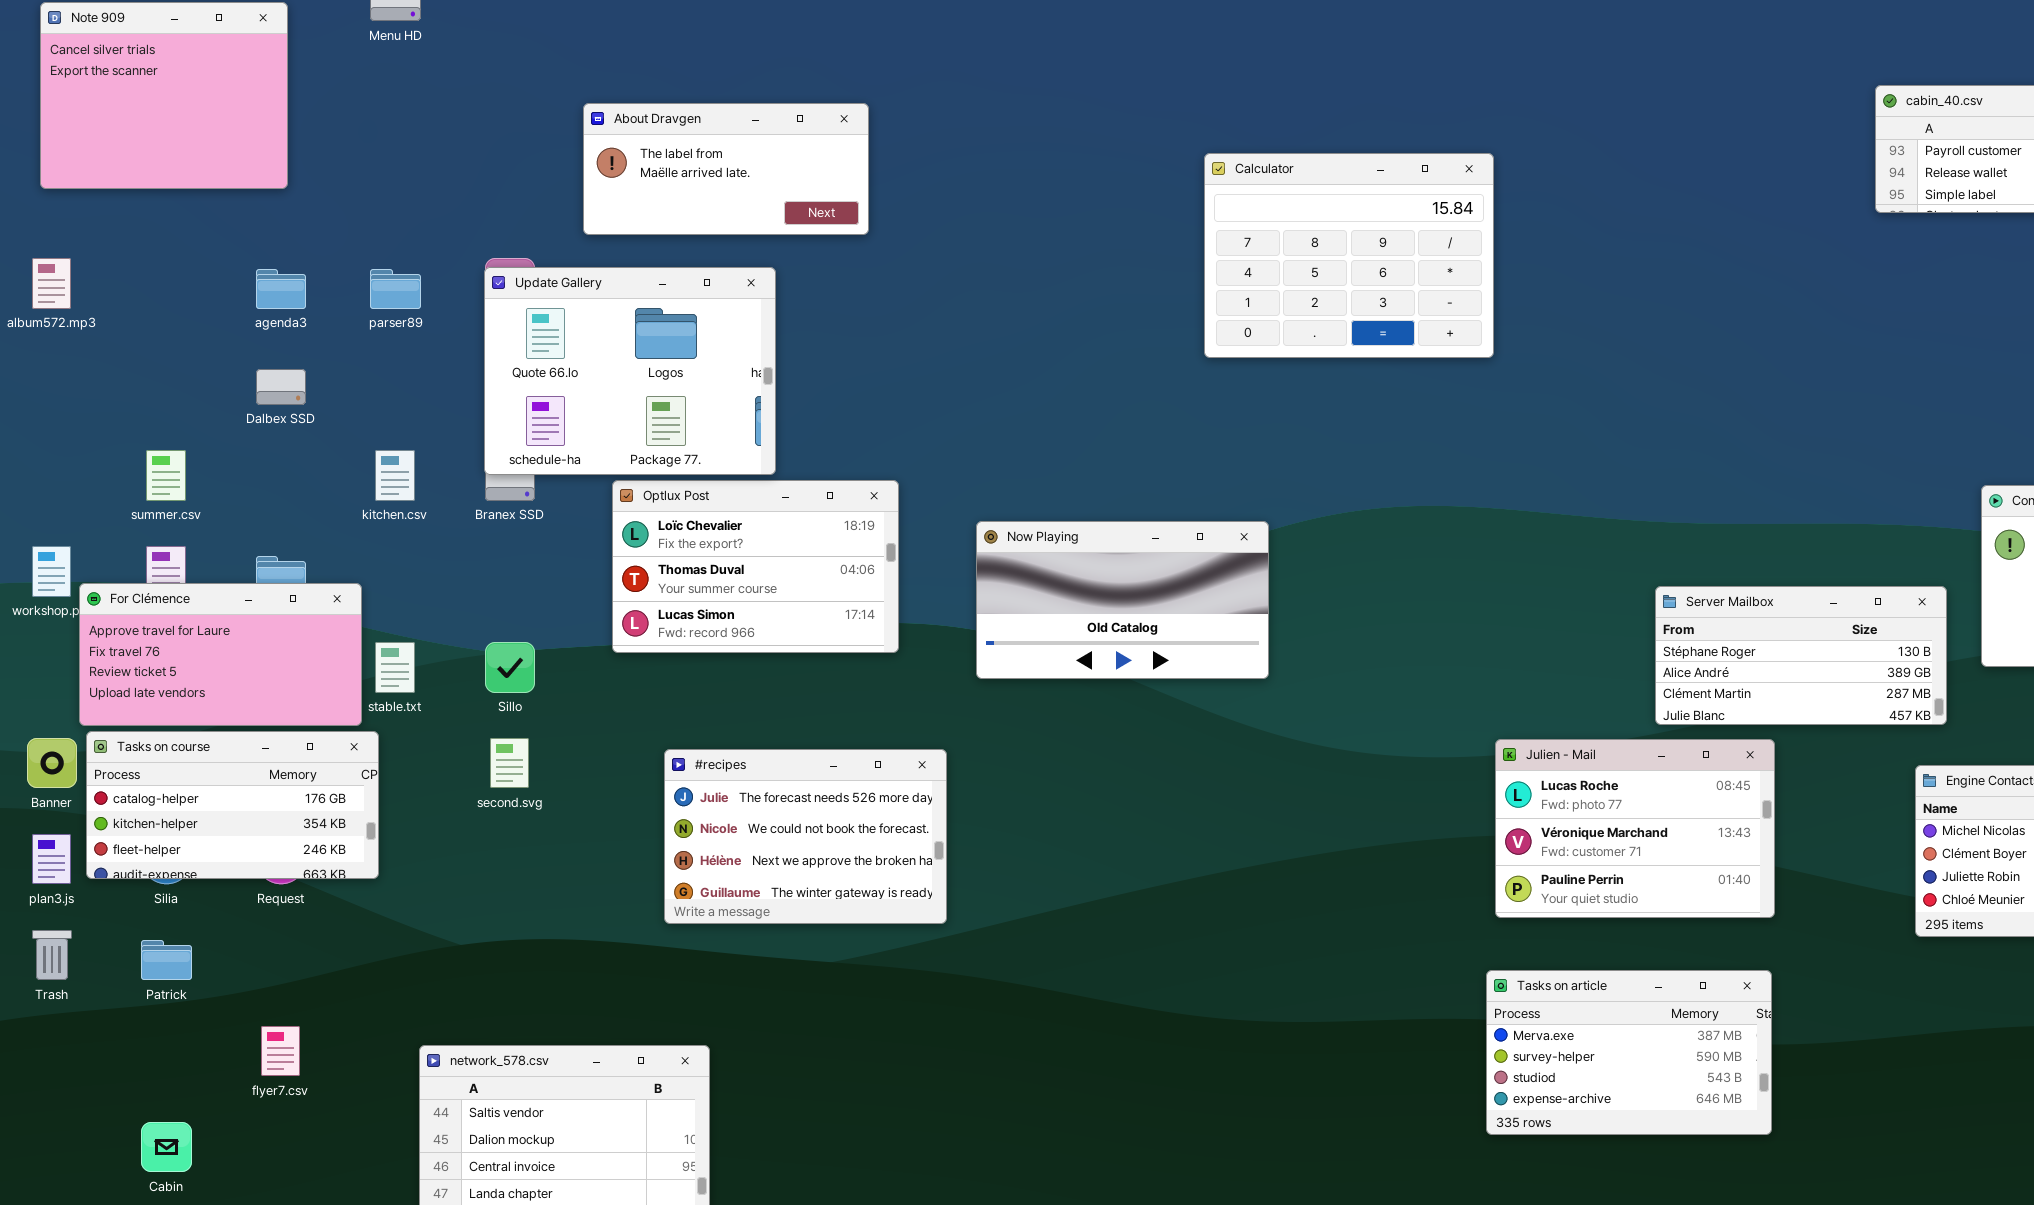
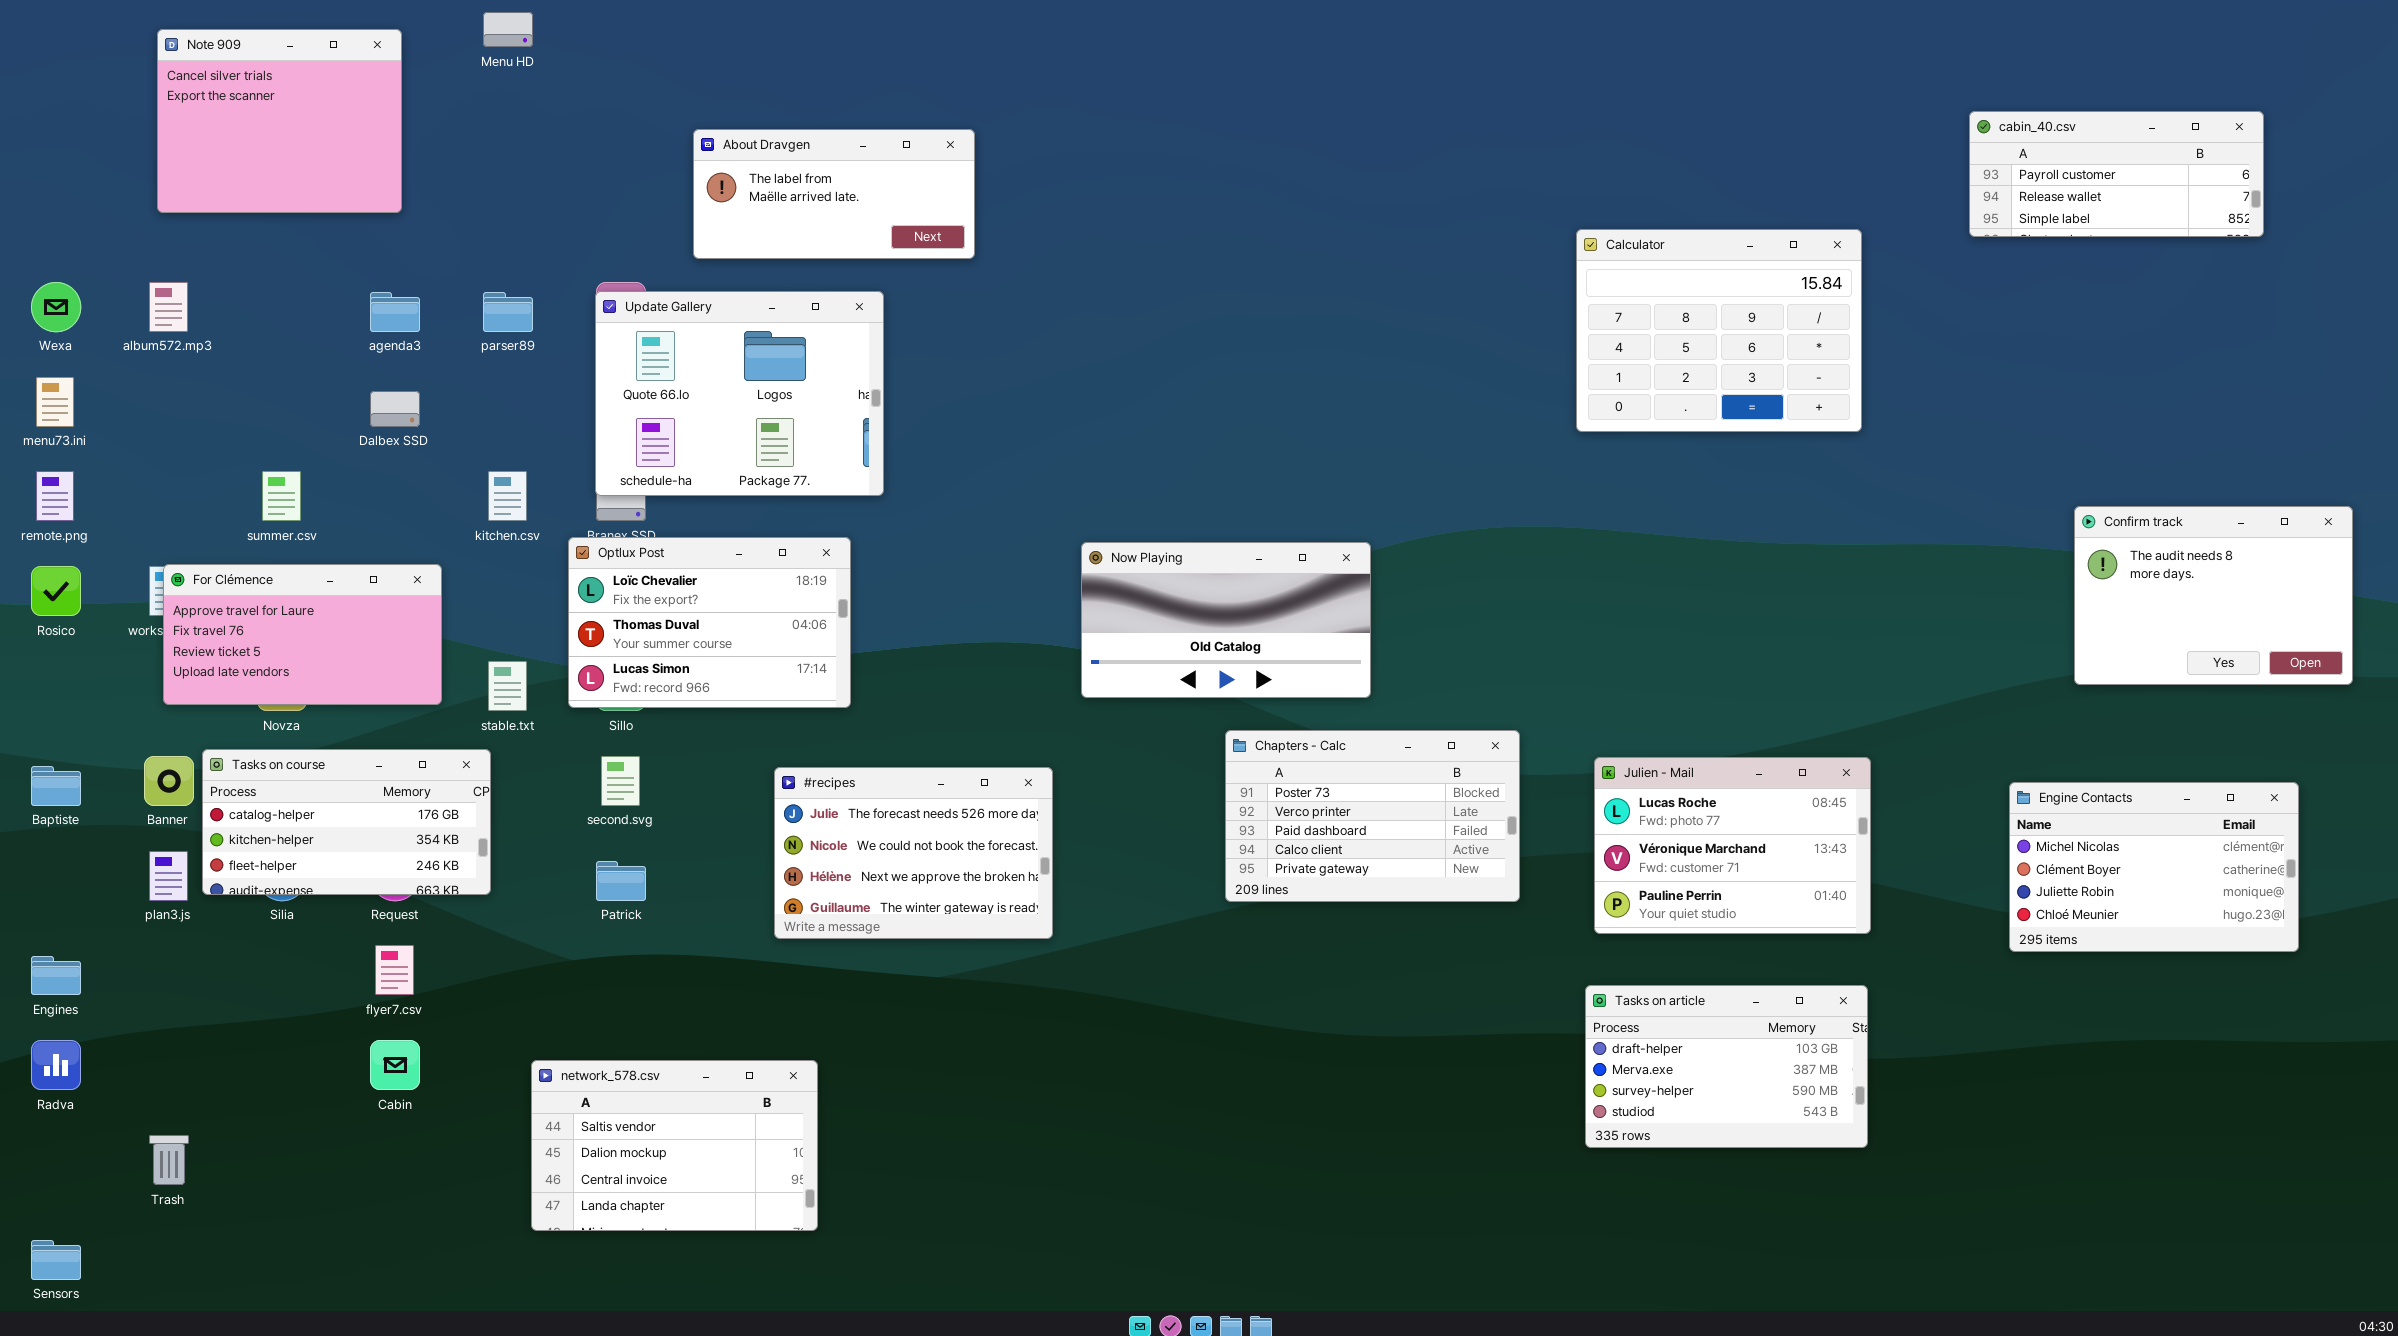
Calculator: [1204,153,1494,358] -> [1576,229,1862,432], moved
Optlux Post: [612,480,899,653] -> [568,537,851,708], moved
For Clémence: [79,583,362,726] -> [163,564,442,705], moved
Server Mailbox: [1655,586,1947,725] -> none, closed
Chapters - Calc: none -> [1225,730,1520,902], opened
Trash: [32,930,72,980] -> [149,1135,189,1185], moved
Patrick: [141,940,192,980] -> [596,861,646,901], moved
Tasks on article: [1486,970,1772,1135] -> [1585,985,1868,1148], scrolled up 1 row
flyer7.csv: [261,1026,300,1076] -> [375,945,414,995], moved
Cabin: [141,1122,192,1172] -> [370,1040,420,1090], moved

